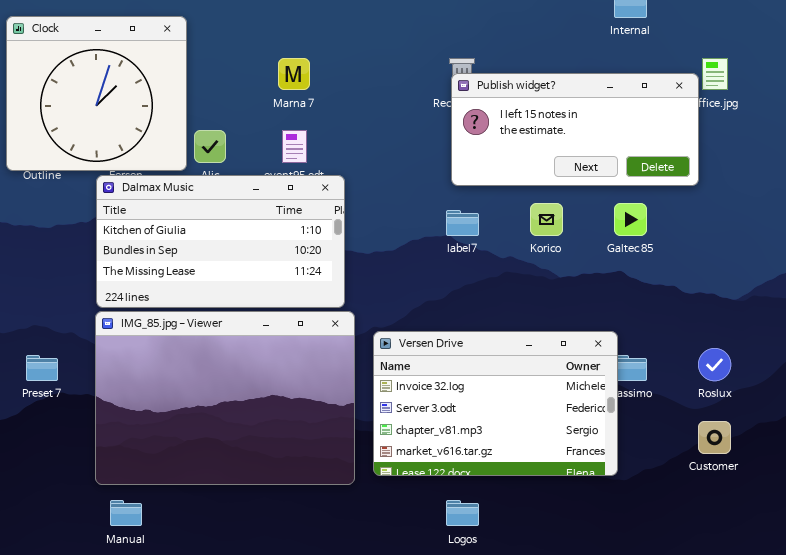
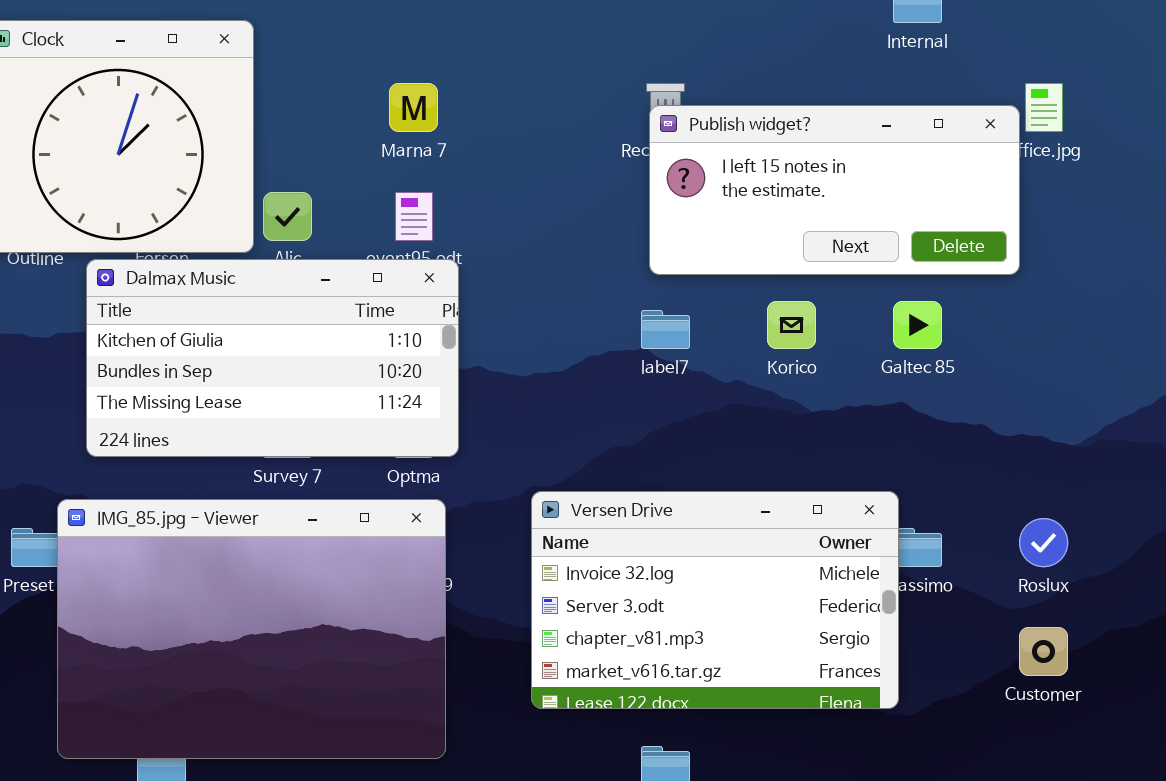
Dalmax Music: [96,175,345,308] -> [86,259,459,457], moved
IMG_85.jpg - Viewer: [95,311,355,485] -> [57,499,446,759], moved

